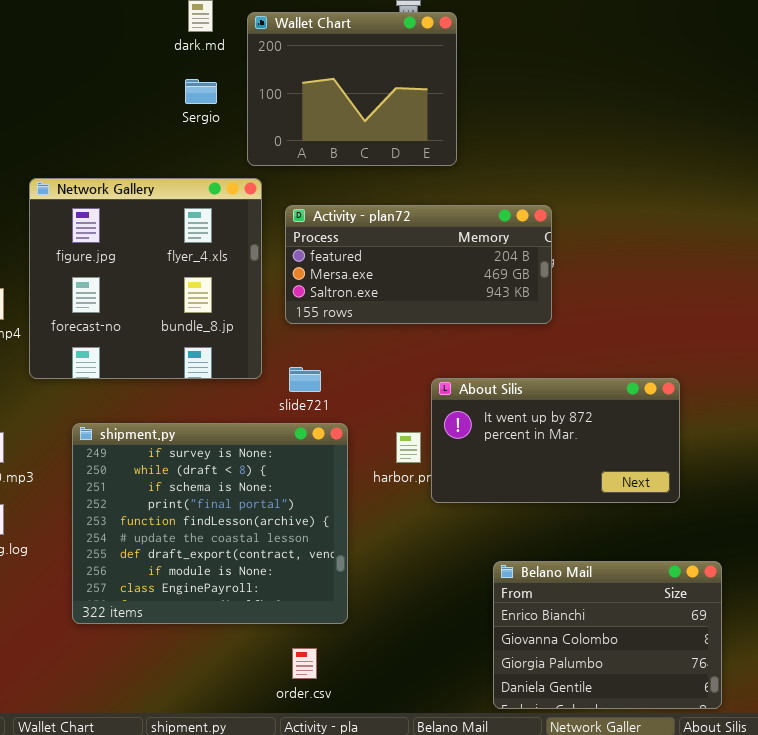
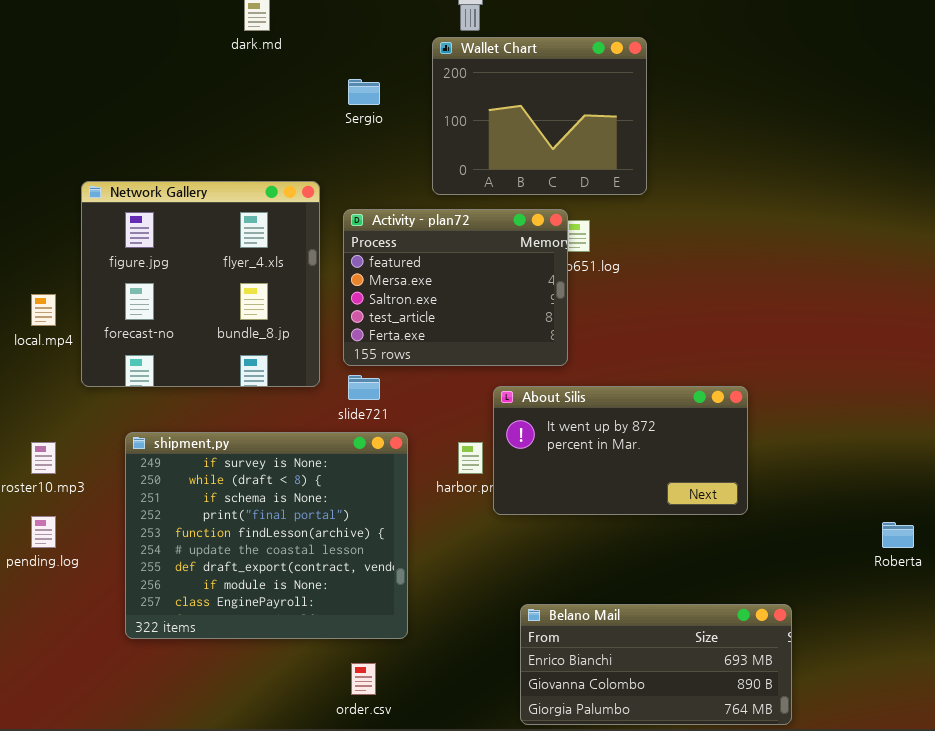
Wallet Chart: [247,12,457,166] -> [432,37,647,195], moved
Sergio: [185,79,217,104] -> [348,79,380,105], moved
Activity - plan72: [285,205,552,324] -> [343,209,568,366], resized
Belano Mail: [493,561,722,709] -> [520,604,792,725], resized

